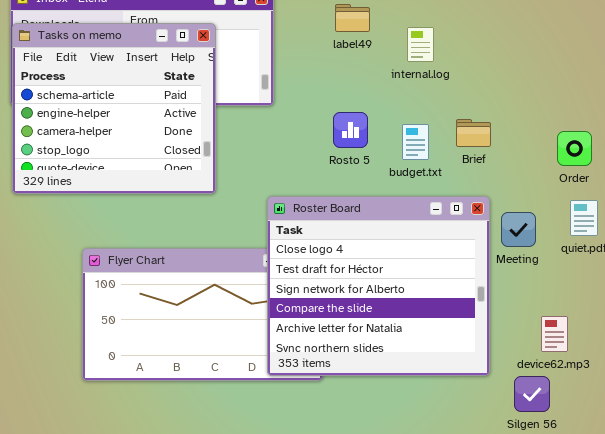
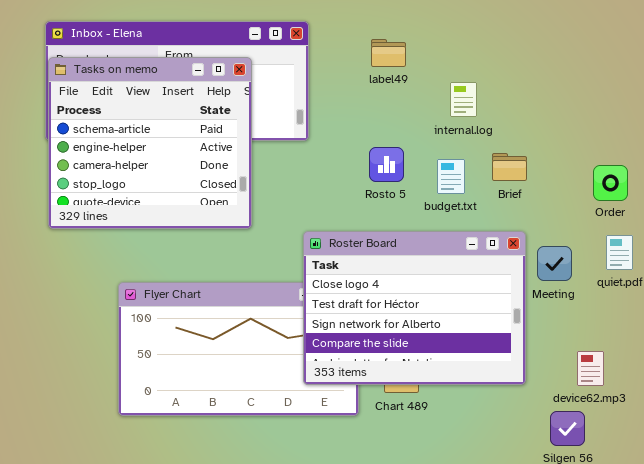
internal.log: [407,27,434,62] -> [450,82,477,117], moved
Roster Board: [267,196,490,376] -> [303,231,526,385], resized

